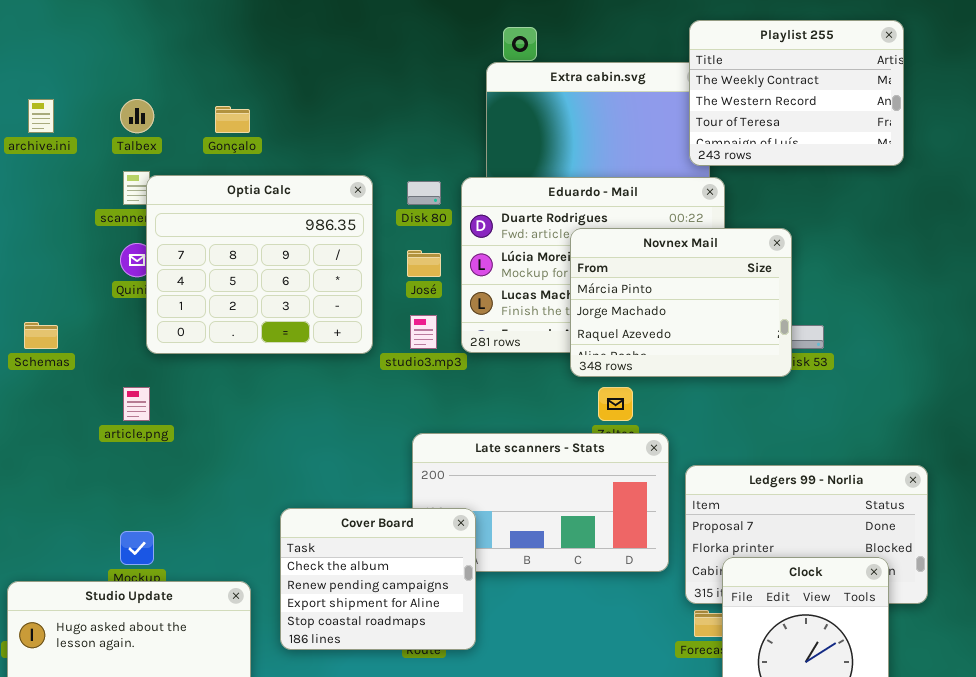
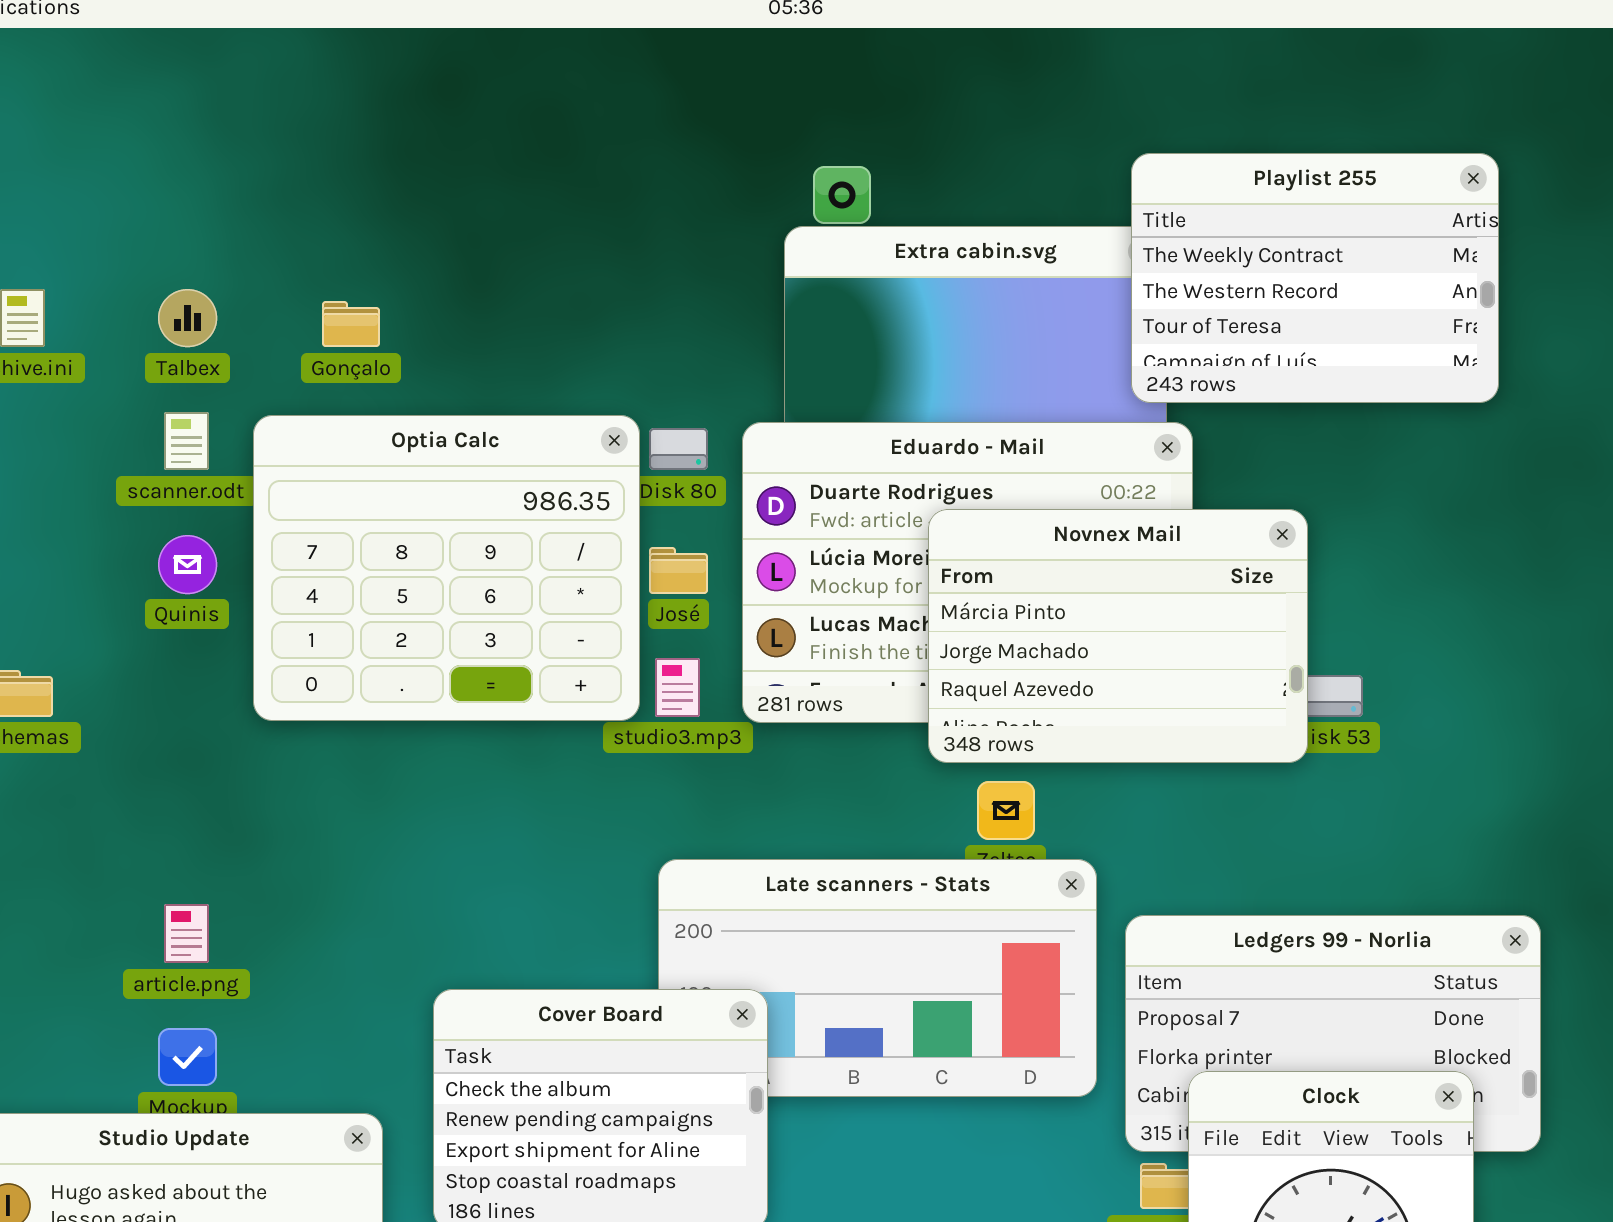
Optia Calc: [146,175,373,354] -> [253,415,640,721], moved
article.png: [123,387,150,421] -> [164,904,209,963], moved

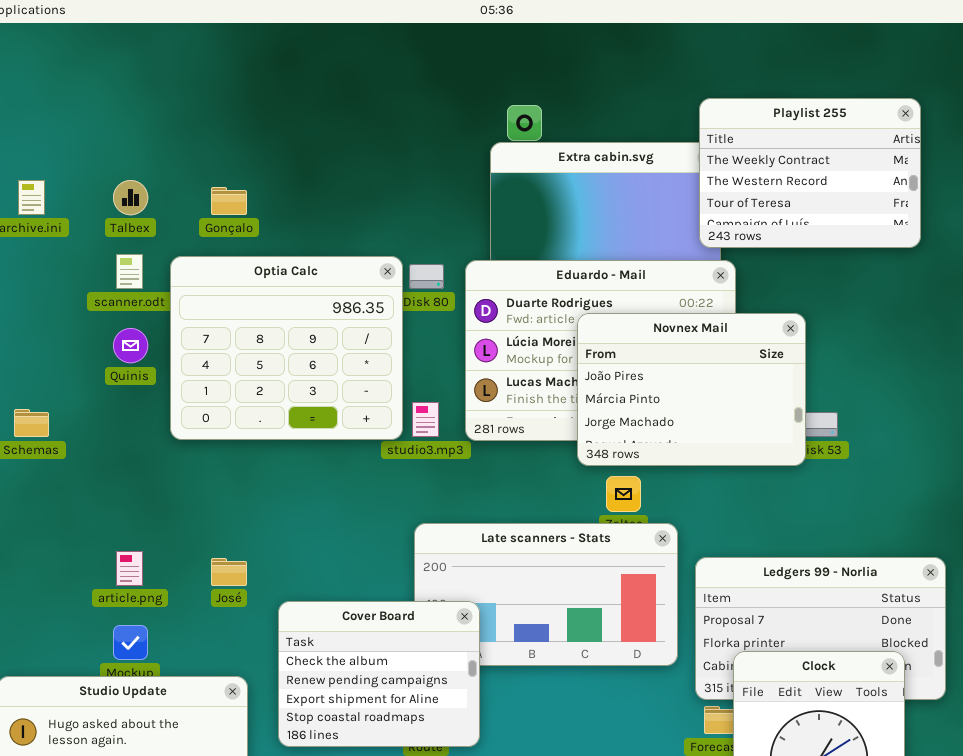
Novnex Mail: [928,509,1308,763] -> [577,313,806,466], scrolled up 1 row
José: [649,547,708,594] -> [211,558,247,586], moved

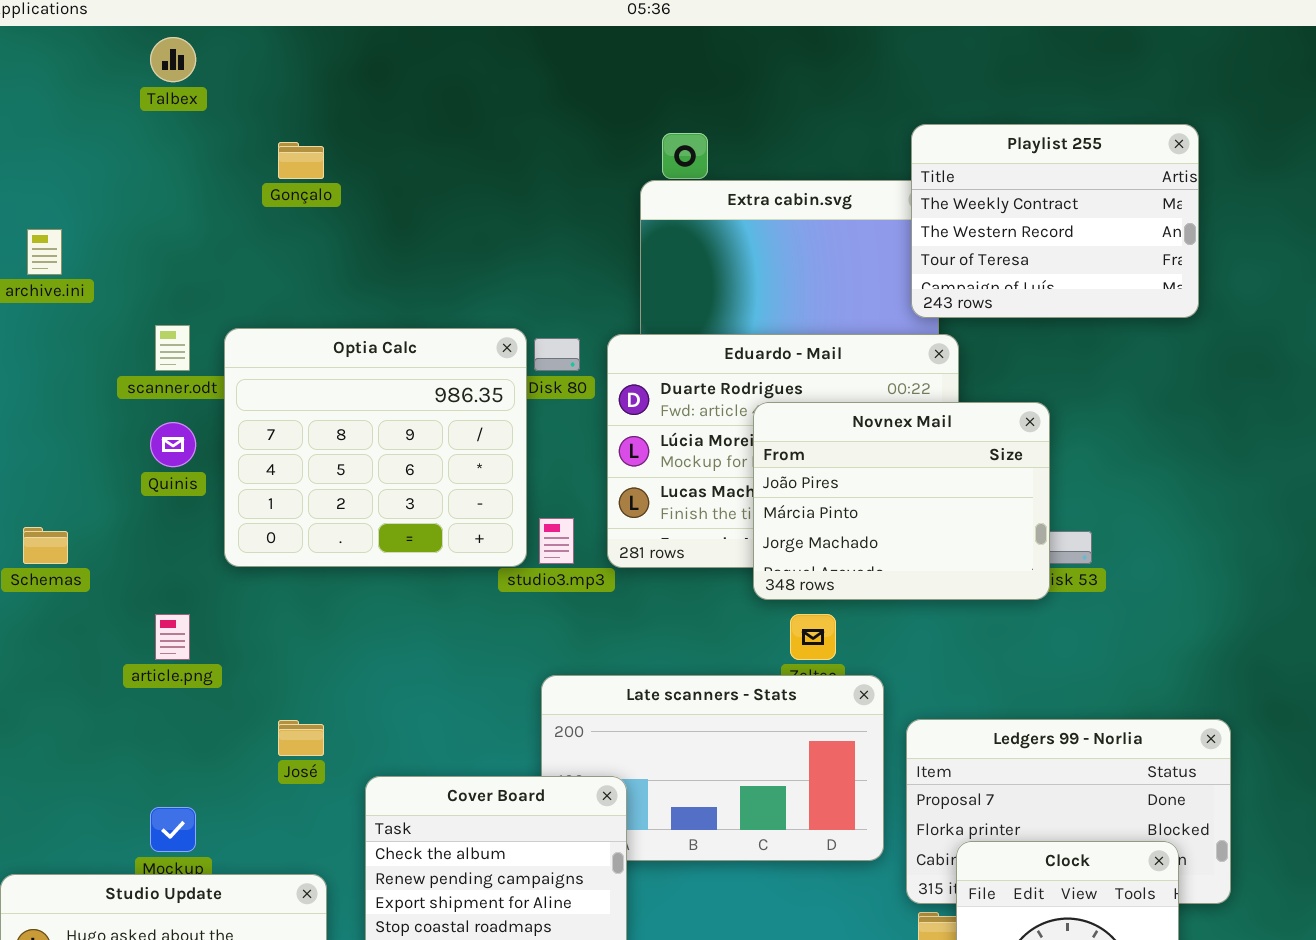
Talbex: [113,180,148,215] -> [150,37,196,82], moved
Gonçalo: [211,187,247,215] -> [278,142,324,179], moved
article.png: [116,551,143,586] -> [155,614,190,660], moved

